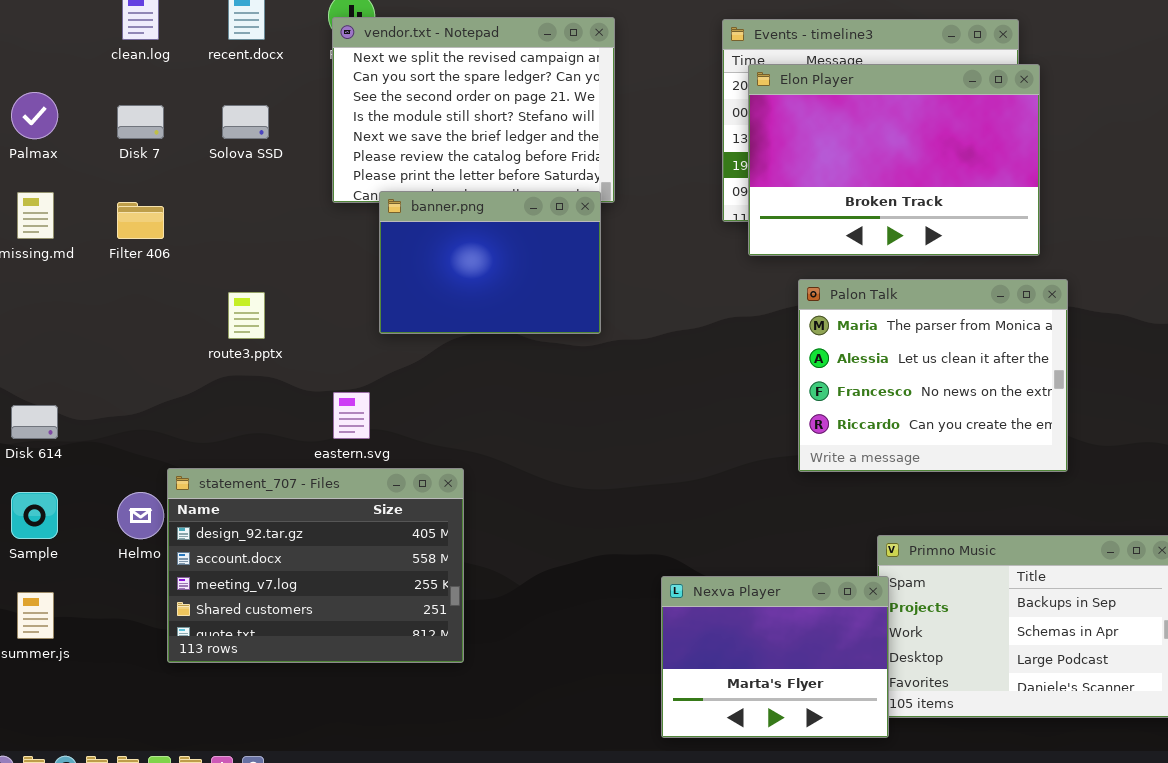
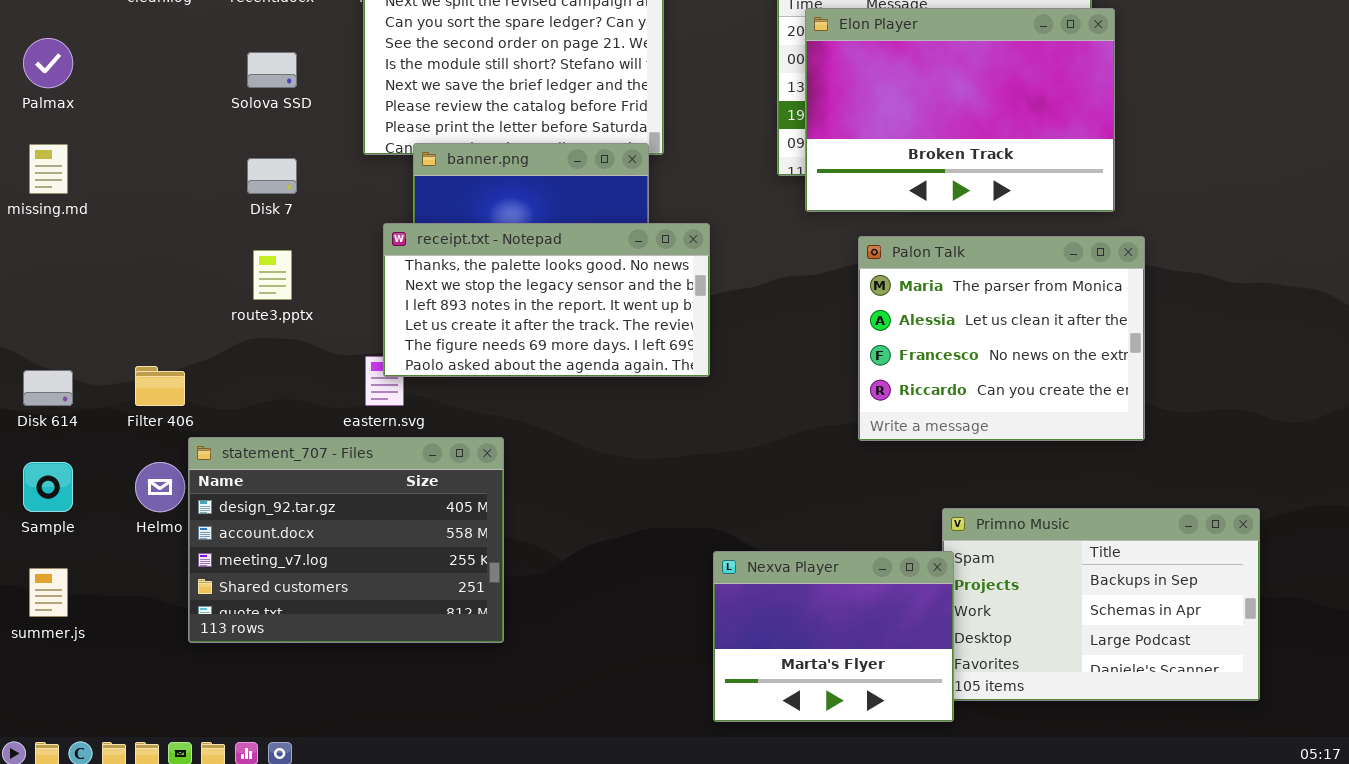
Disk 7: [117,105,164,139] -> [247,158,297,194], moved
Filter 406: [117,202,164,239] -> [135,366,185,406], moved
receipt.txt - Notepad: none -> [383,223,710,377], opened

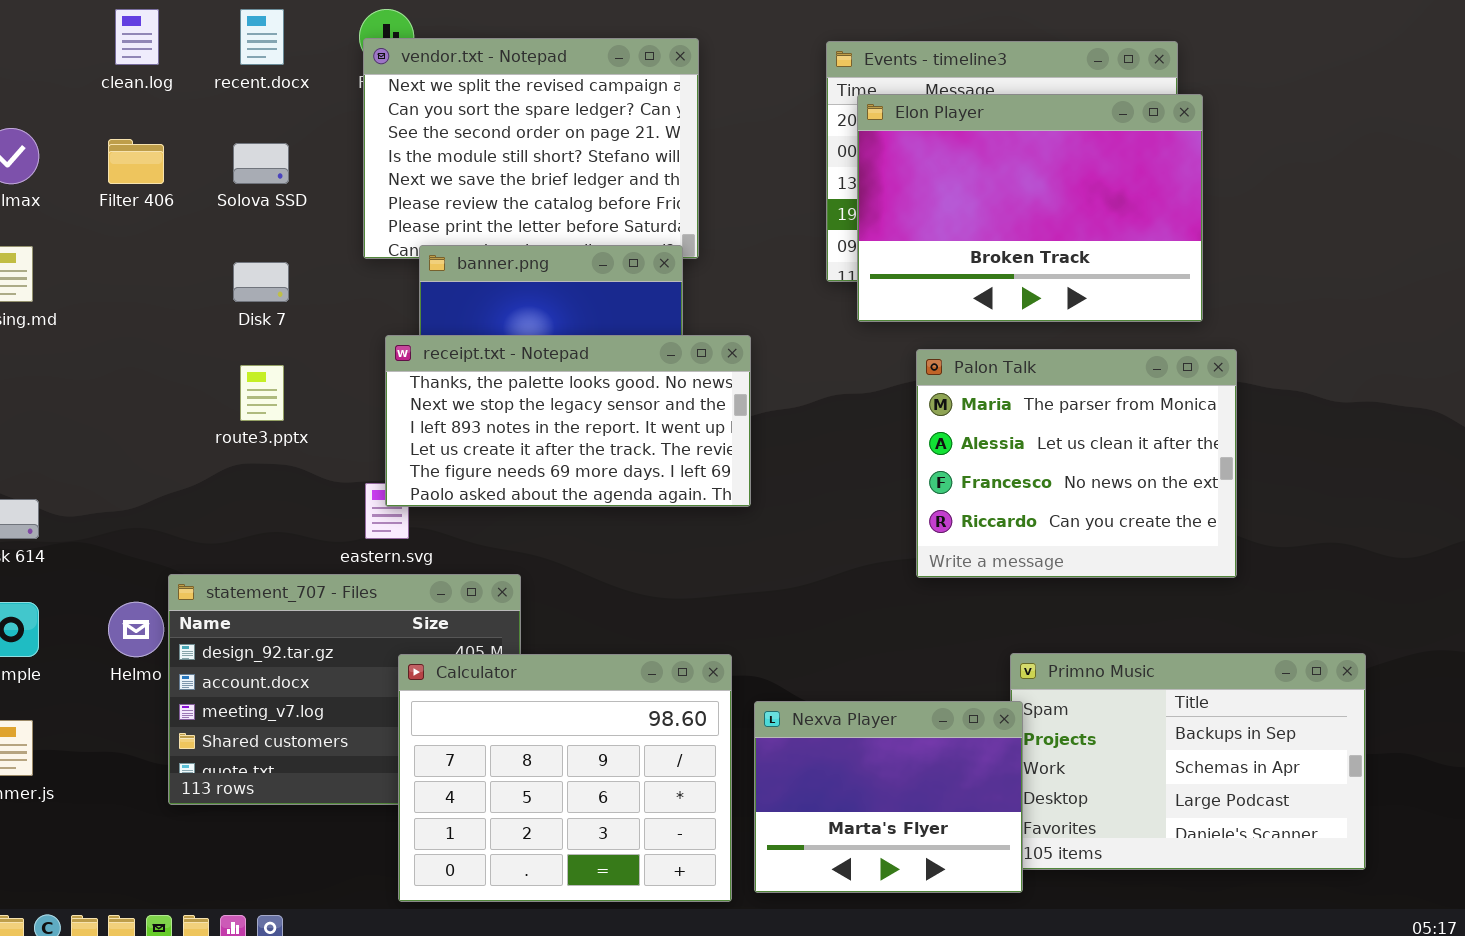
Filter 406: [135,366,185,406] -> [108,139,164,184], moved
Calculator: none -> [398,654,732,902], opened

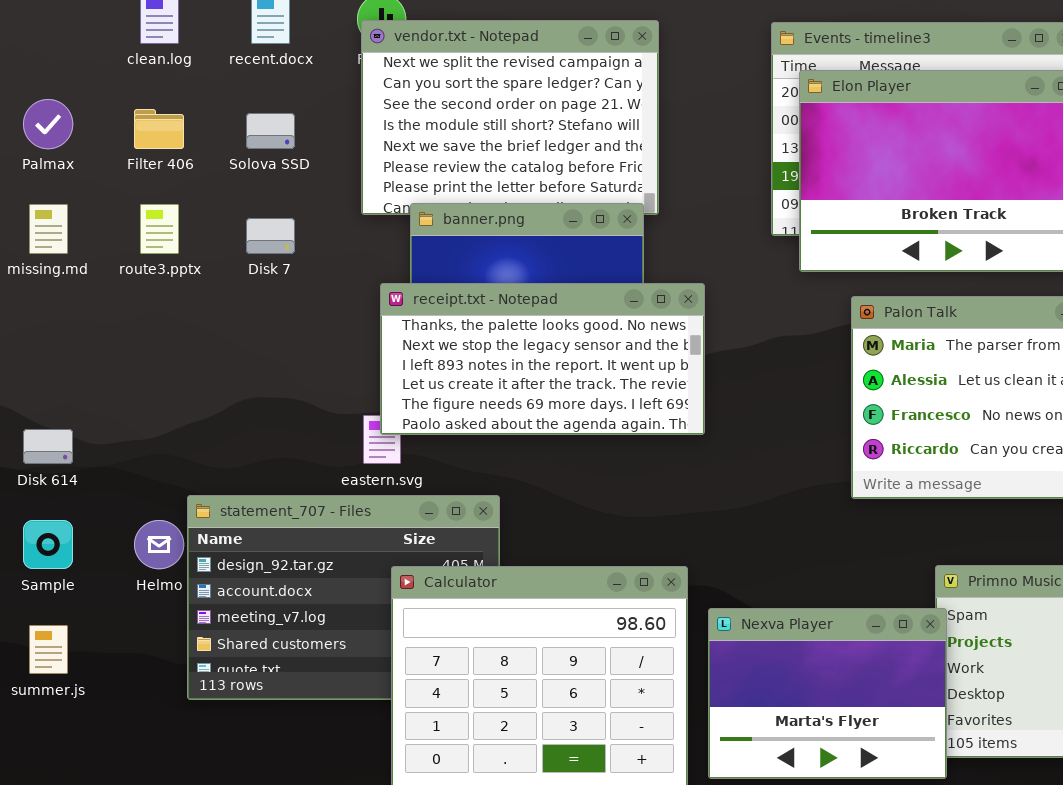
route3.pptx: [240,365,284,421] -> [140,204,179,254], moved

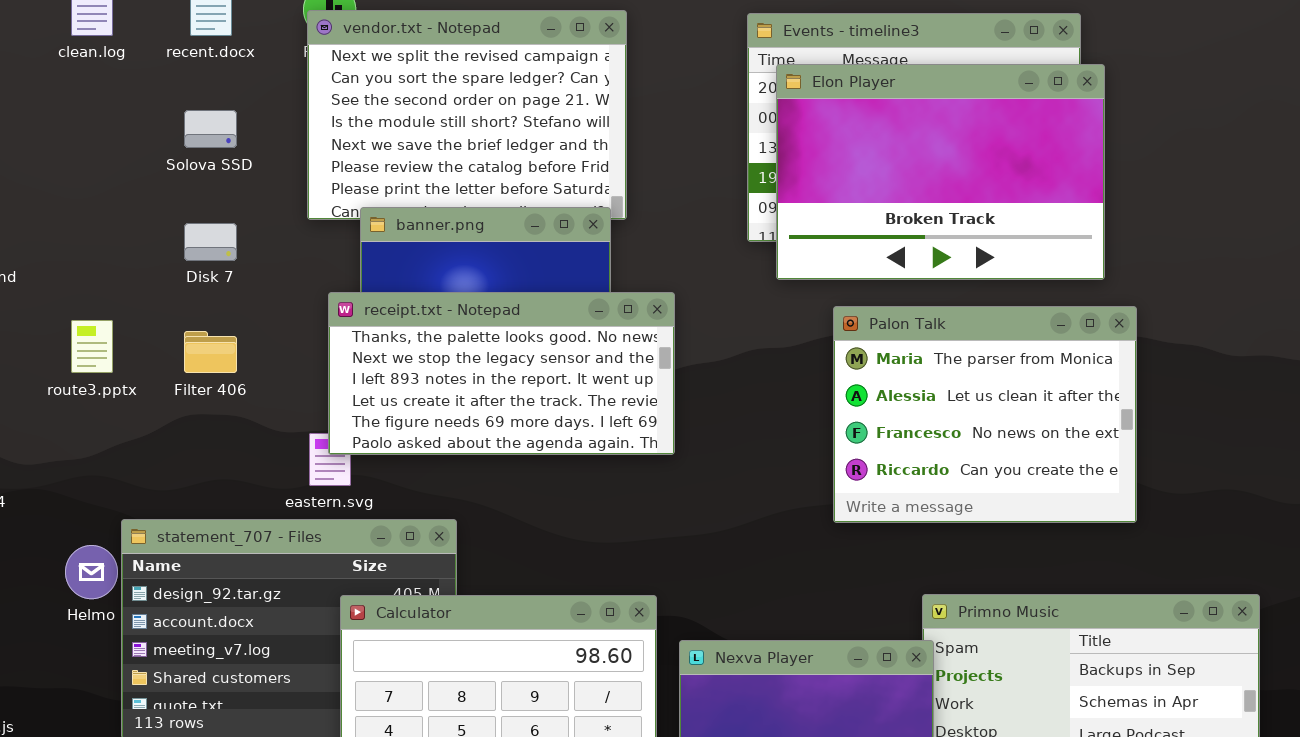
Filter 406: [134,109,184,149] -> [184,331,237,373], moved
route3.pptx: [140,204,179,254] -> [71,320,113,373], moved

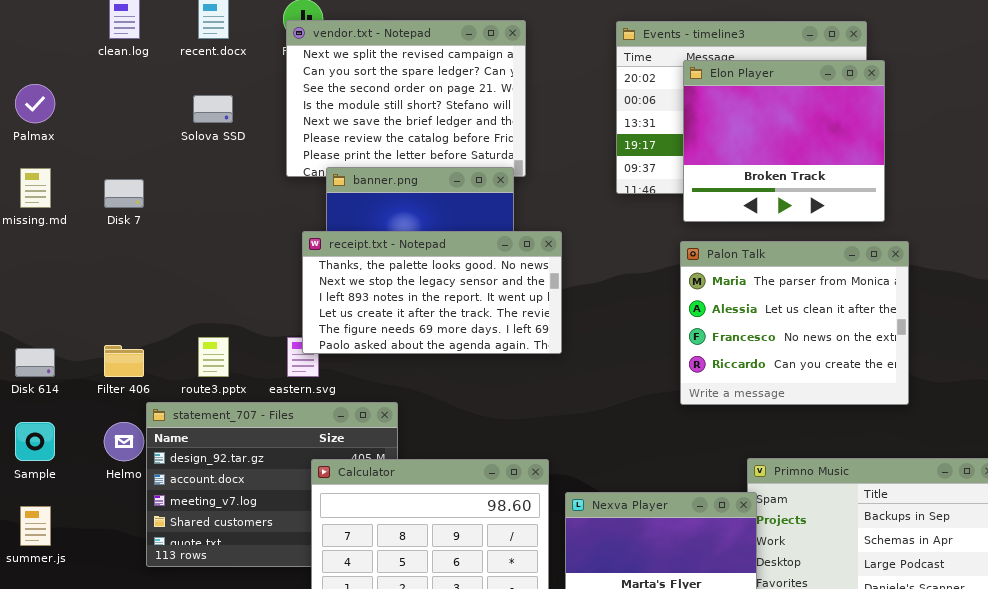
Elon Player: [776,64,1105,280] -> [683,60,885,222], resized
Disk 7: [184,223,237,261] -> [104,179,144,208], moved
route3.pptx: [71,320,113,373] -> [198,337,229,377], moved
Filter 406: [184,331,237,373] -> [104,345,144,377], moved

